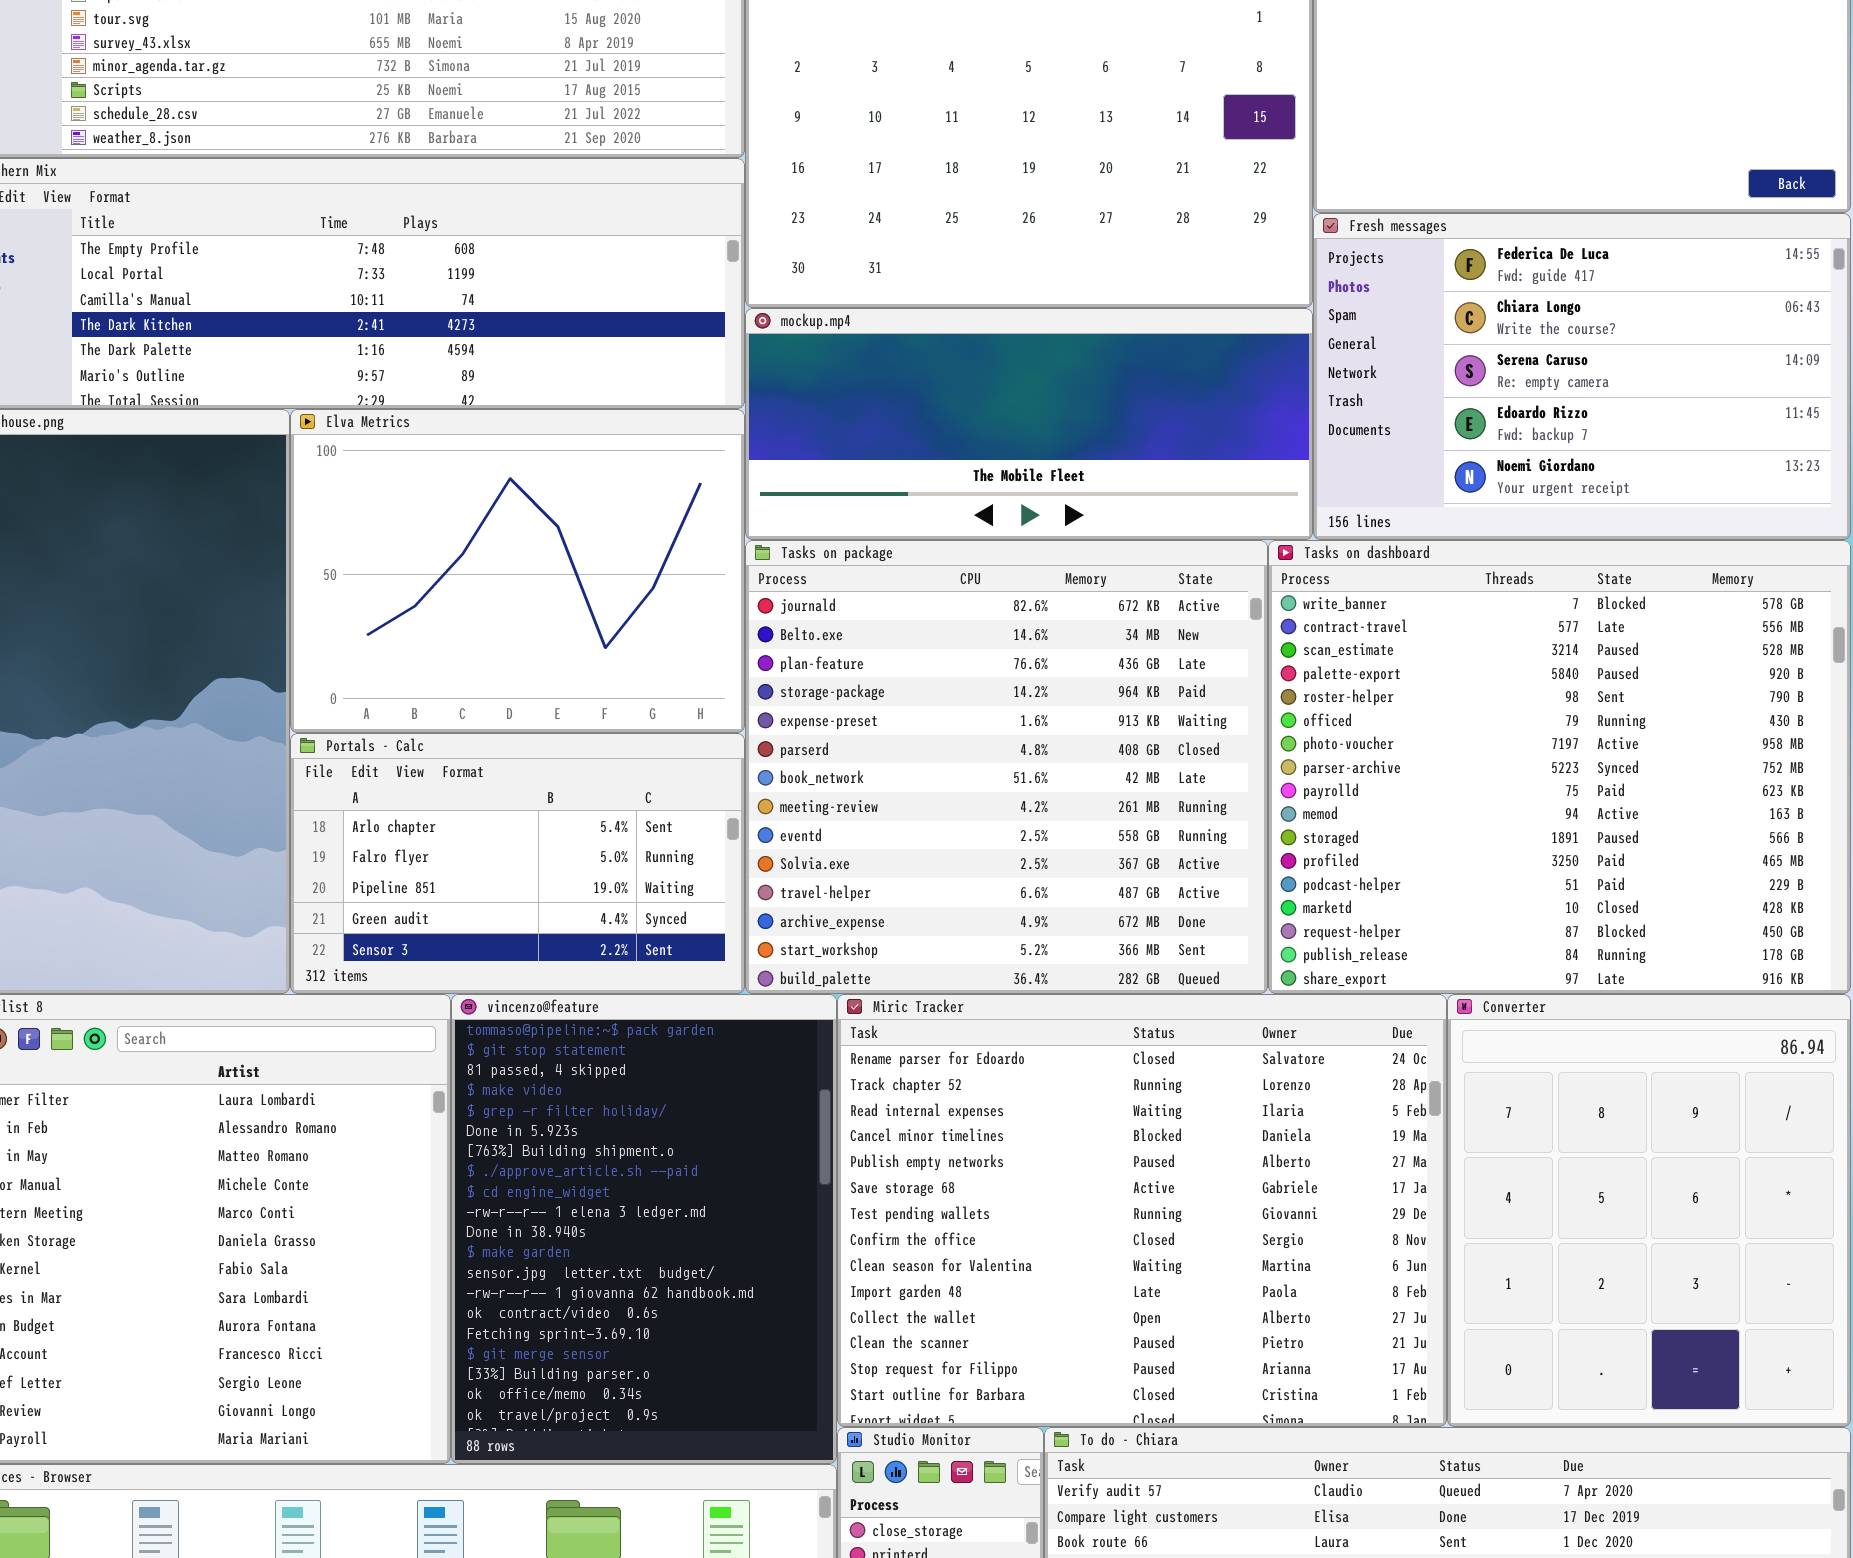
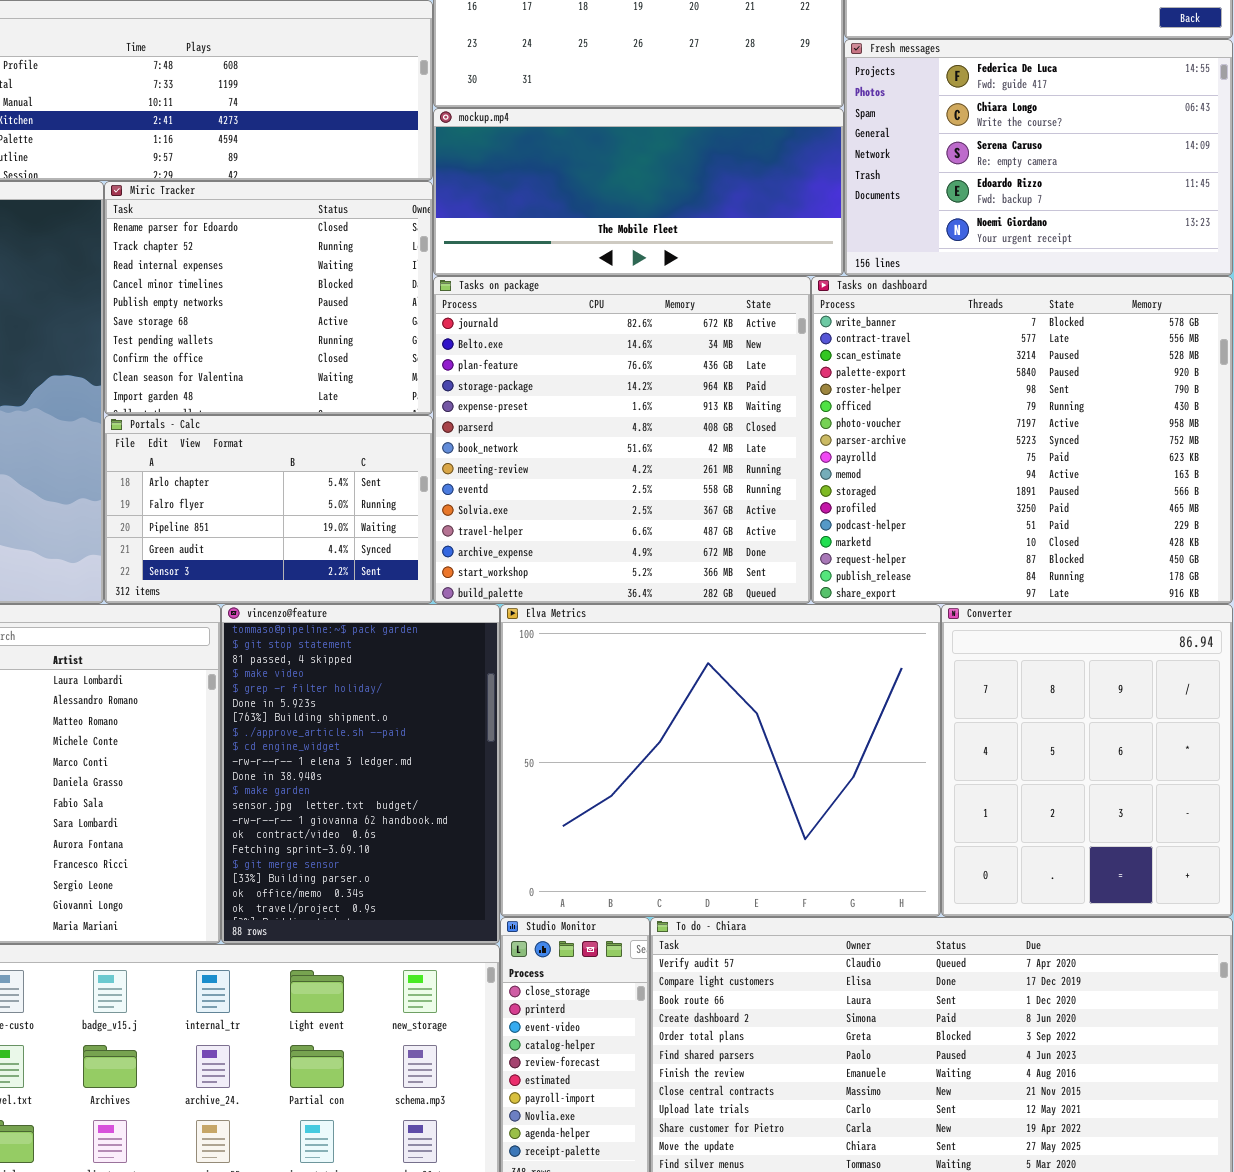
Elva Metrics: [290,409,745,733] -> [500,604,941,917], moved, resized
Miric Tracker: [837,994,1447,1427] -> [104,181,433,415], moved, resized

